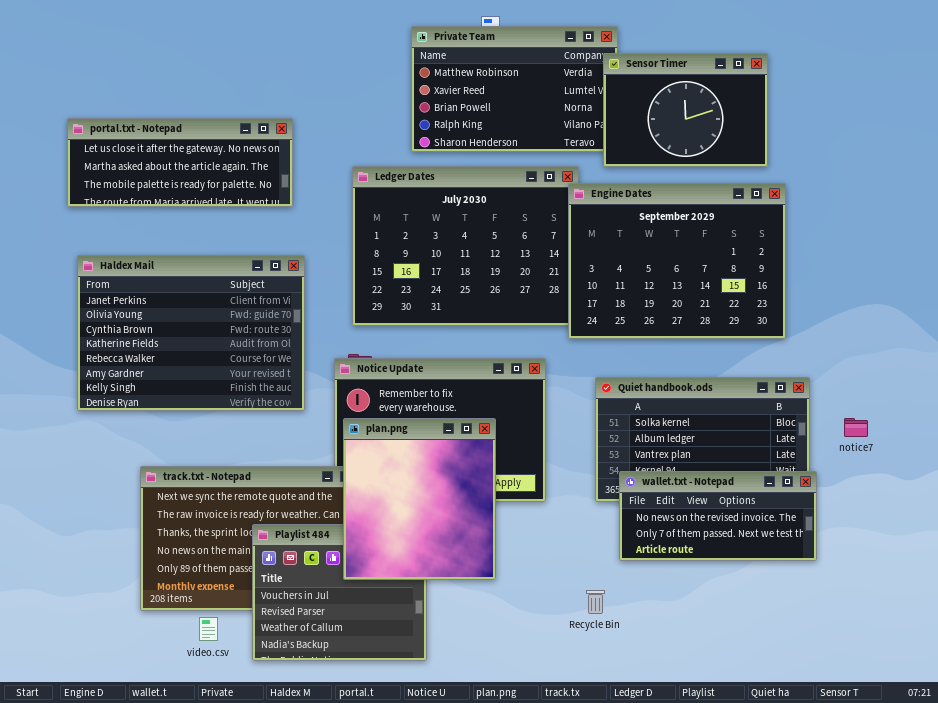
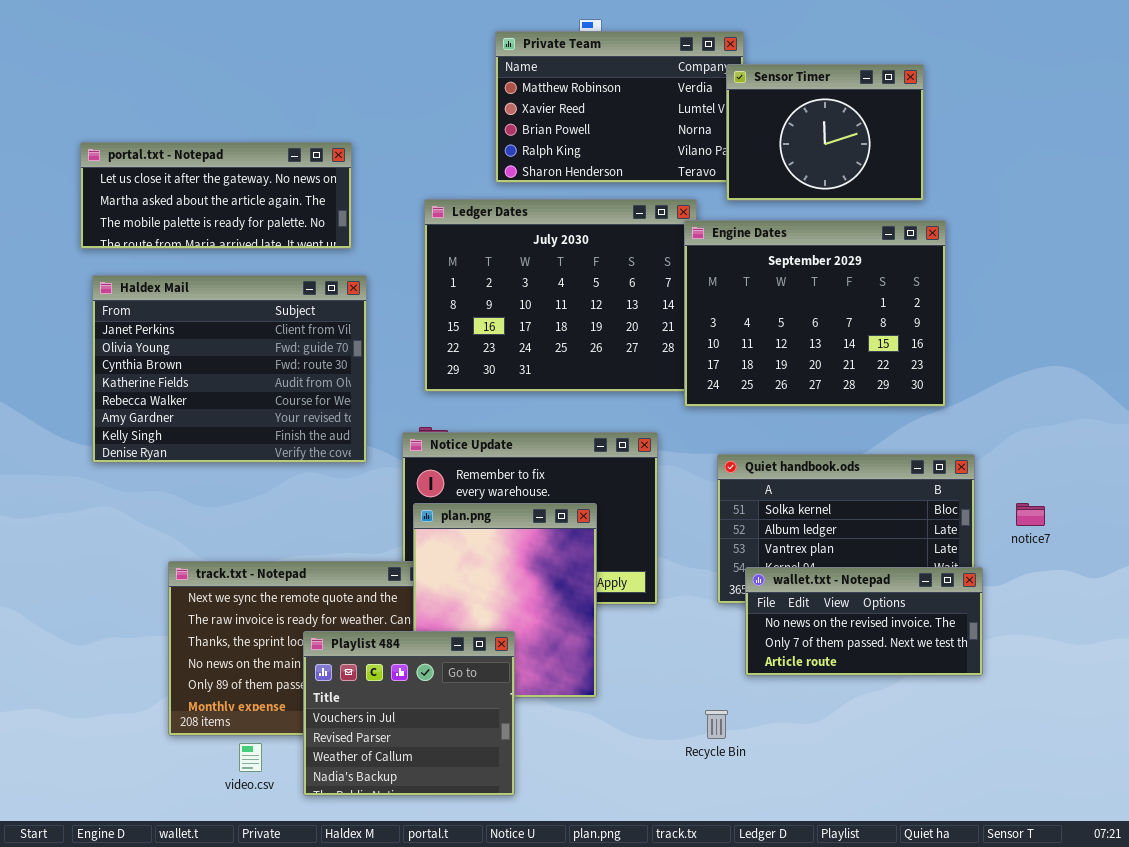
Haldex Mail: [77,255,305,411] -> [92,275,367,463], moved
Playlist 484: [252,524,427,661] -> [303,631,515,796], raised

